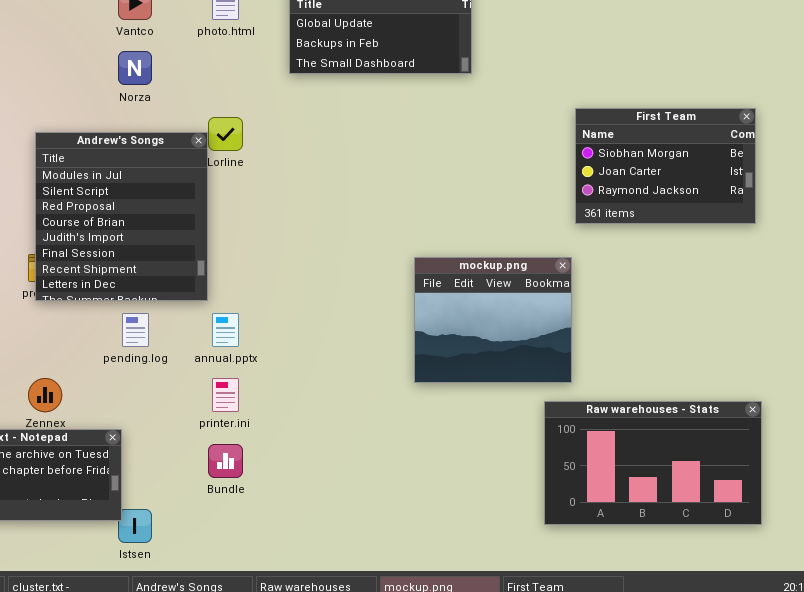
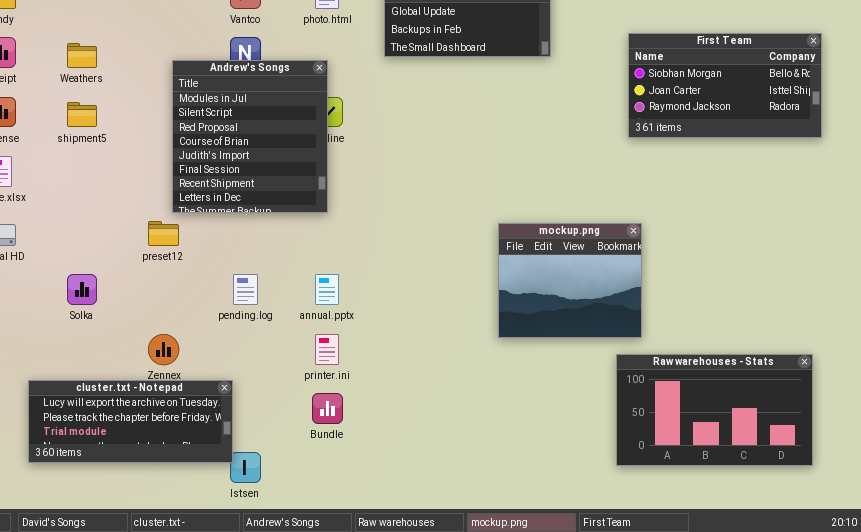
First Team: [575,108,756,224] -> [628,33,822,138], moved, resized
Andrew's Songs: [35,132,208,301] -> [172,60,328,213], moved

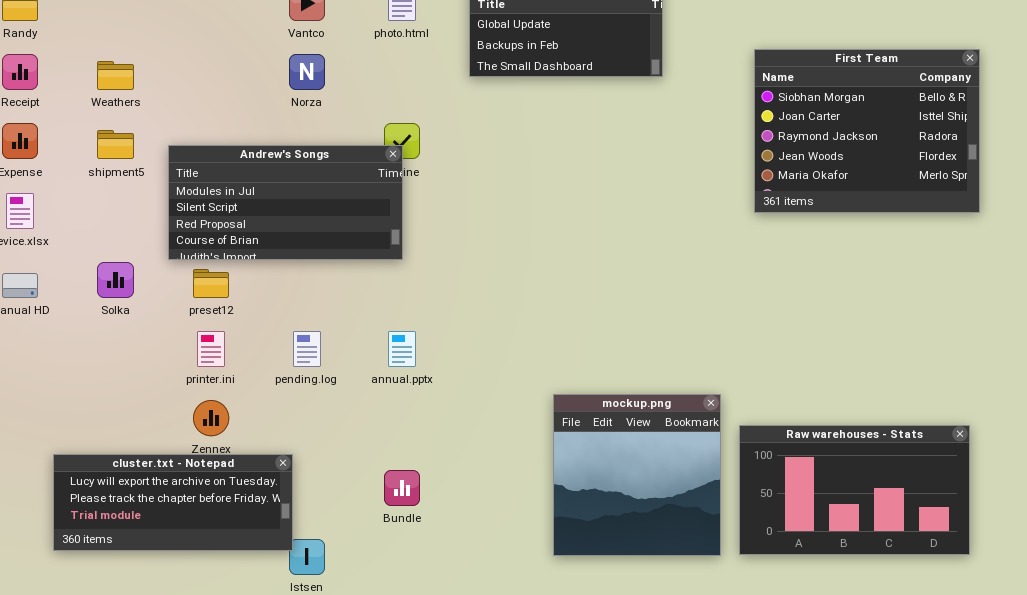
First Team: [628,33,822,138] -> [754,49,980,213], resized
Andrew's Songs: [172,60,328,213] -> [168,145,403,260], resized
mockup.png: [498,223,642,338] -> [553,394,721,556], moved, resized
Solka: [67,274,97,305] -> [97,262,134,298], moved
printer.ini: [315,334,339,365] -> [197,331,225,367], moved

